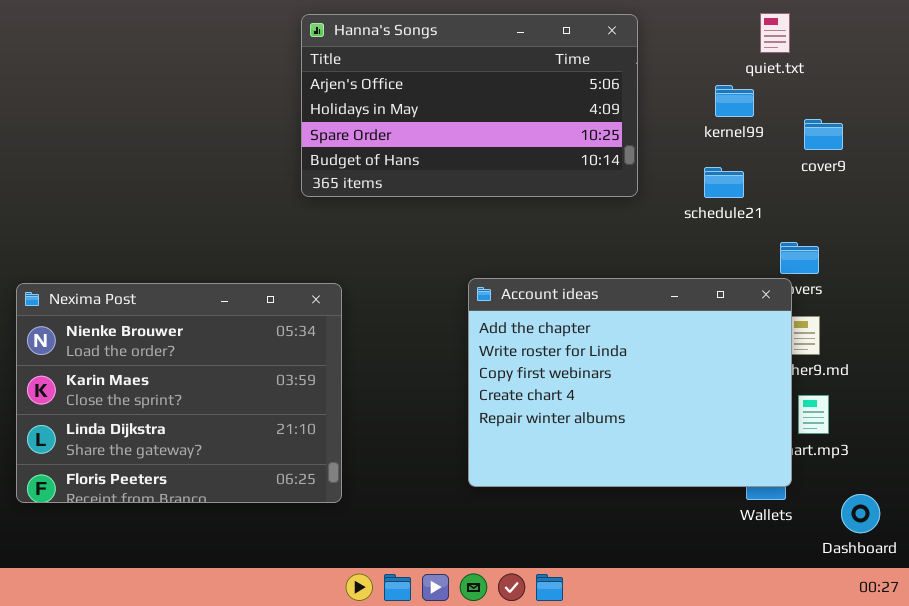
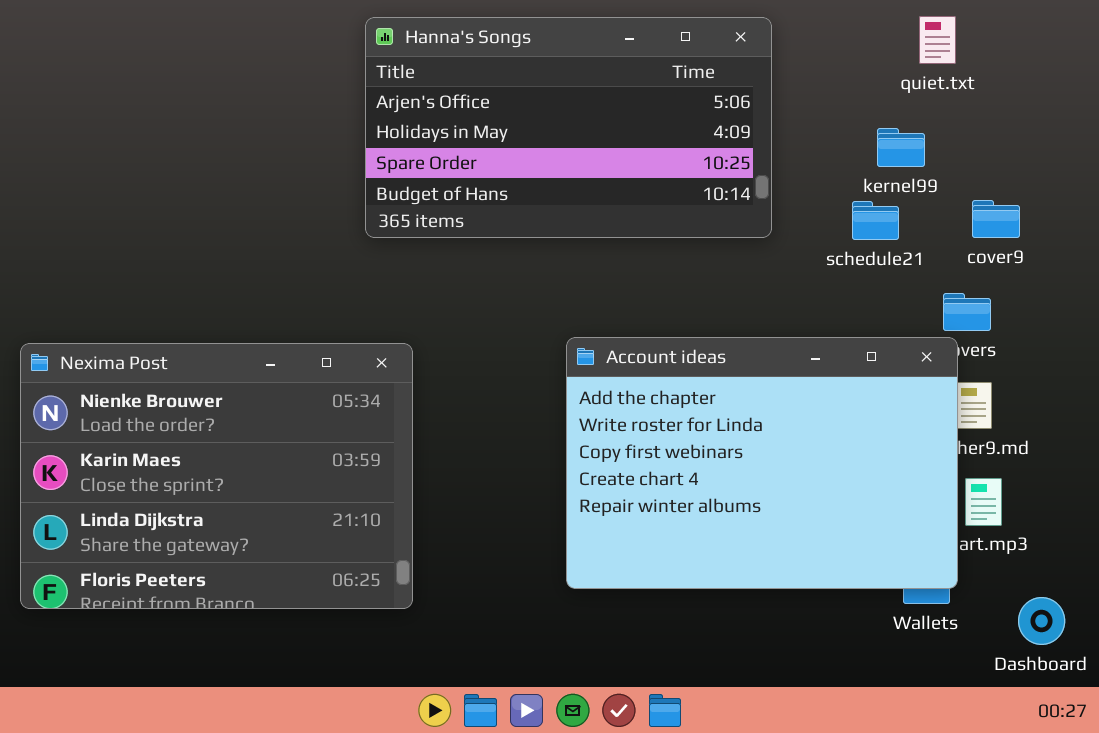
kernel99: [715,85,754,117] -> [877,128,925,167], moved
cover9: [804,119,843,150] -> [972,200,1020,238], moved

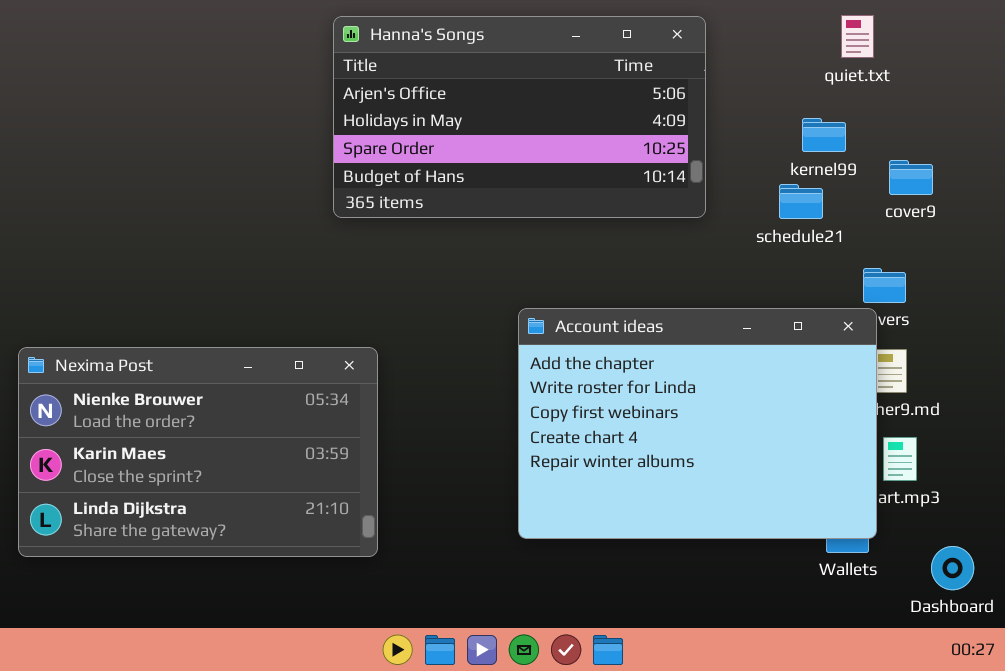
cover9: [972,200,1020,238] -> [889,160,933,195], moved
Nexima Post: [20,343,413,609] -> [18,347,378,557], resized

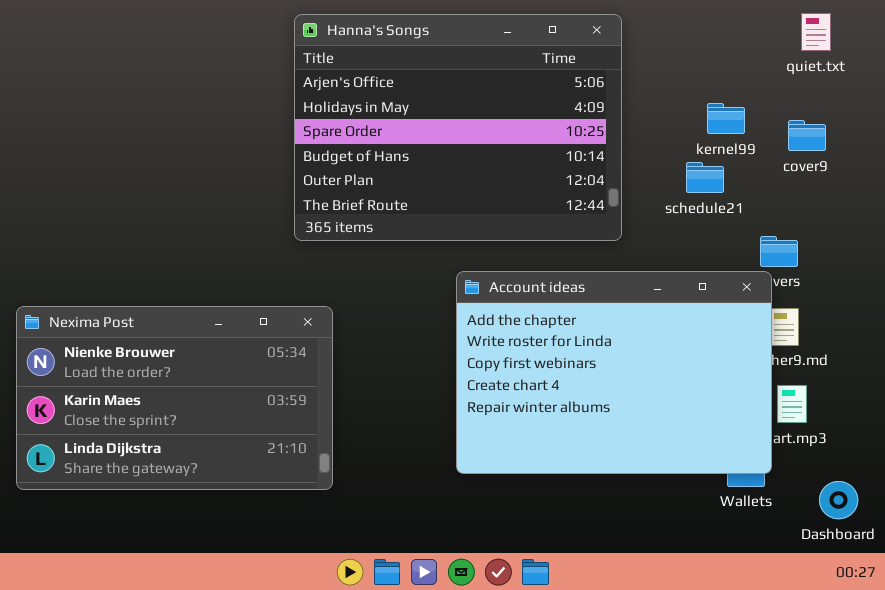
quiet.txt: [841,15,874,58] -> [801,13,831,51], moved
Hanna's Songs: [333,16,706,218] -> [294,14,622,241], resized
cover9: [889,160,933,195] -> [788,120,826,151], moved

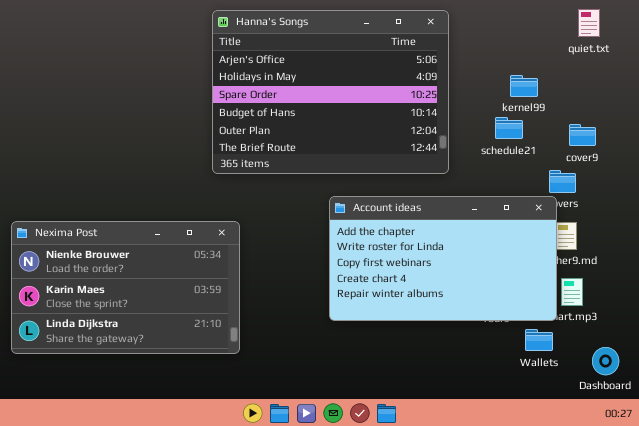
cover9: [788,120,826,151] -> [569,124,596,146], moved
Account ideas: [456,271,772,474] -> [329,196,557,321], resized

